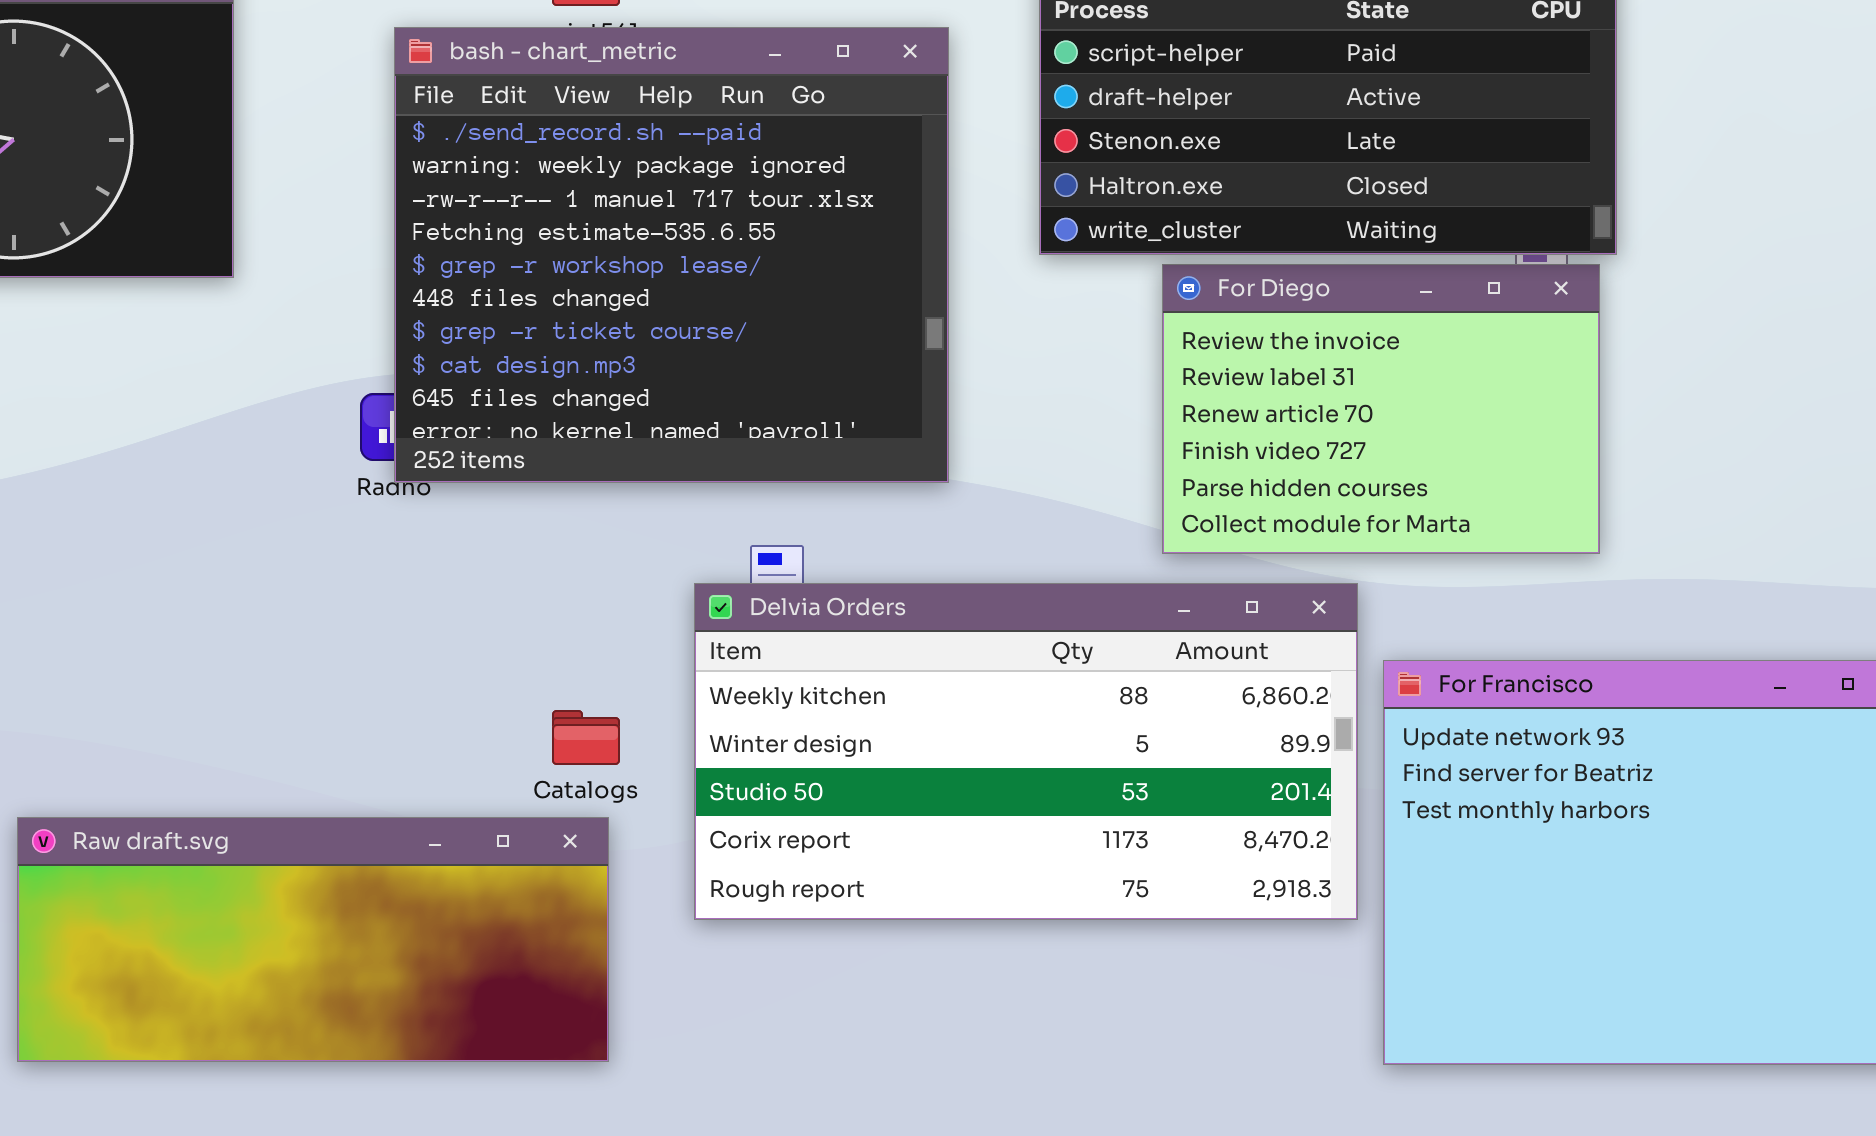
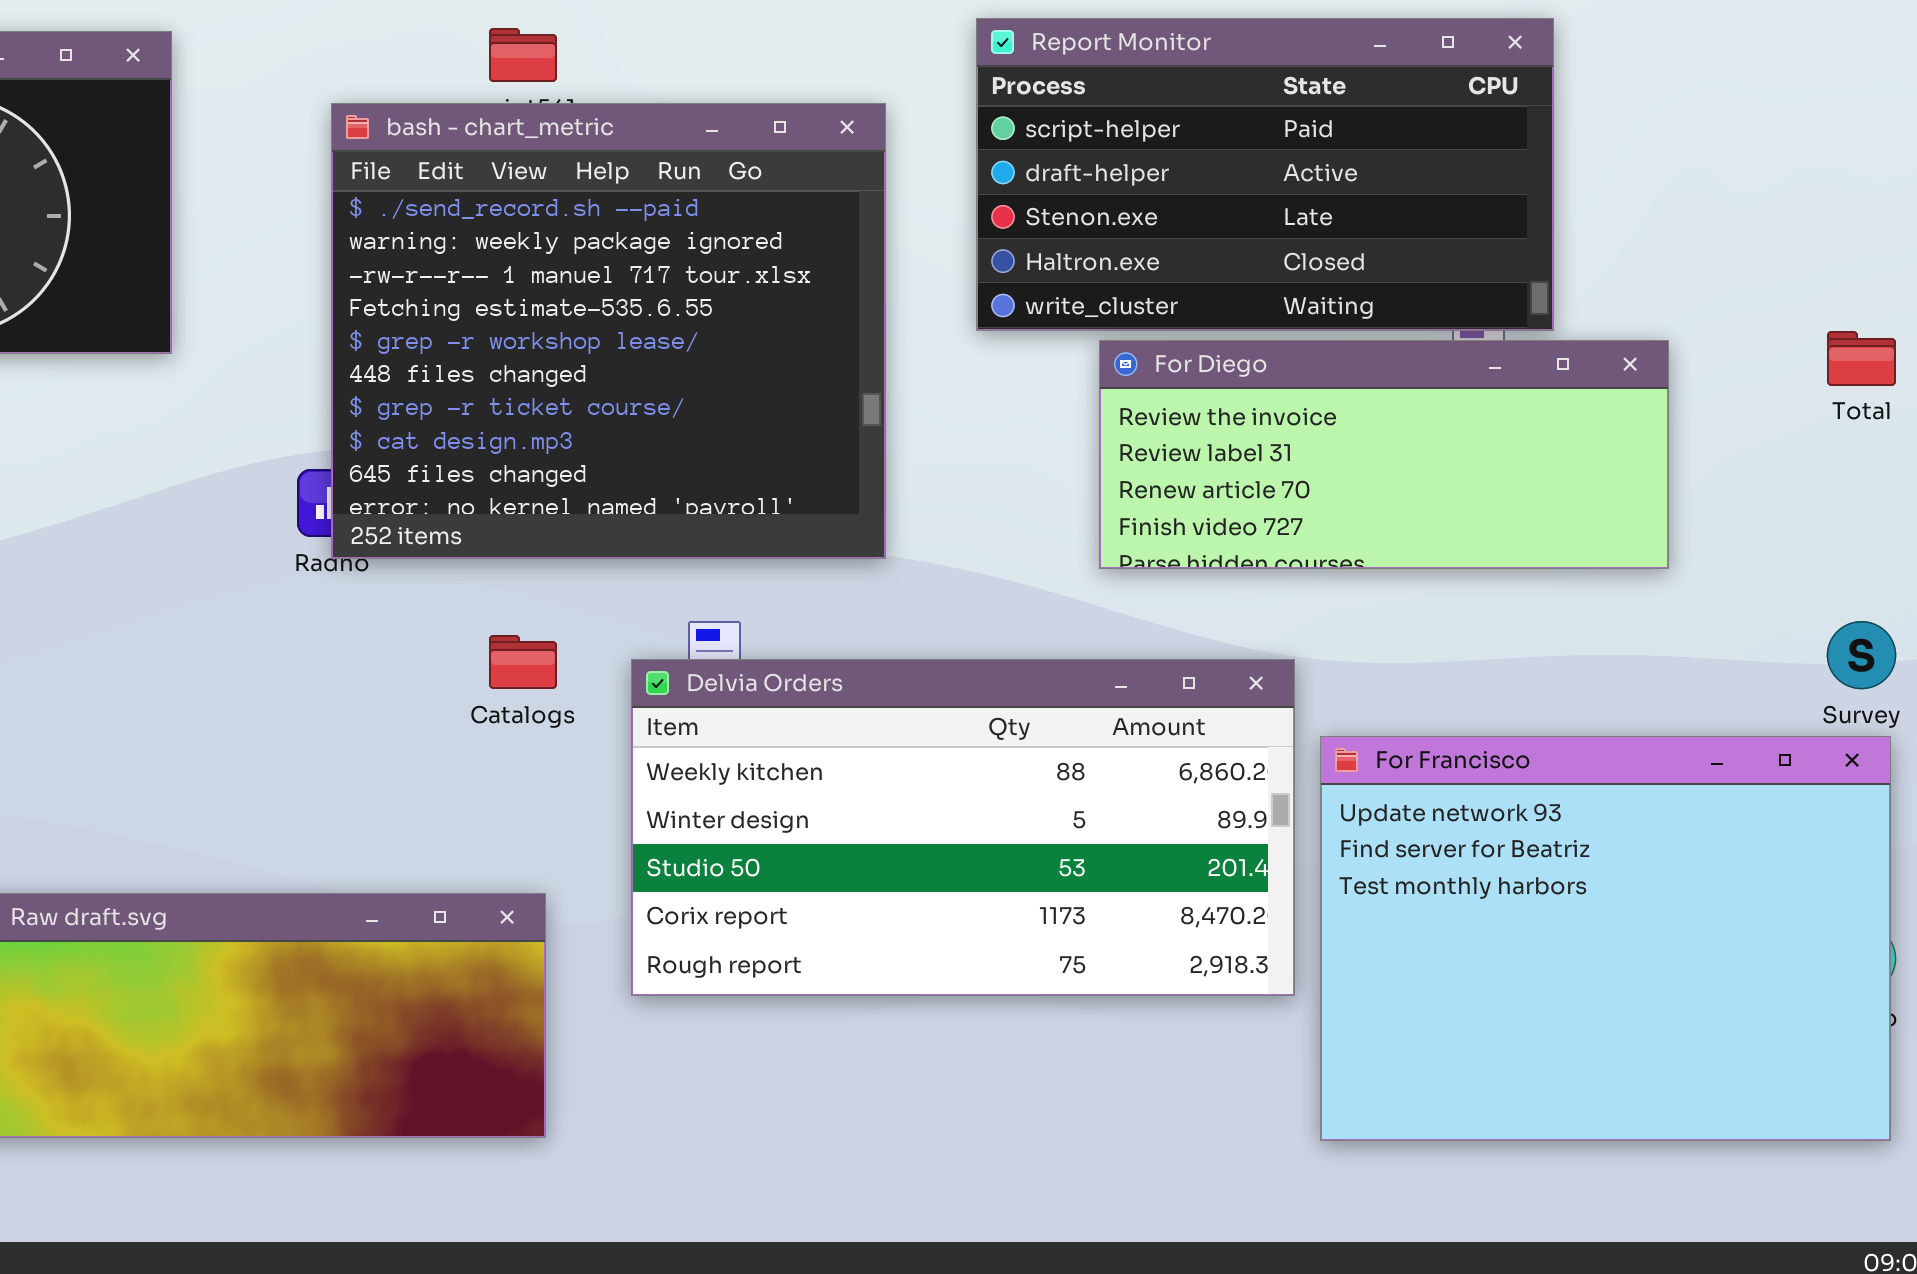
For Diego: [1162,264,1600,554] -> [1099,340,1669,569], resized
Catalogs: [552,710,620,765] -> [489,635,557,689], moved

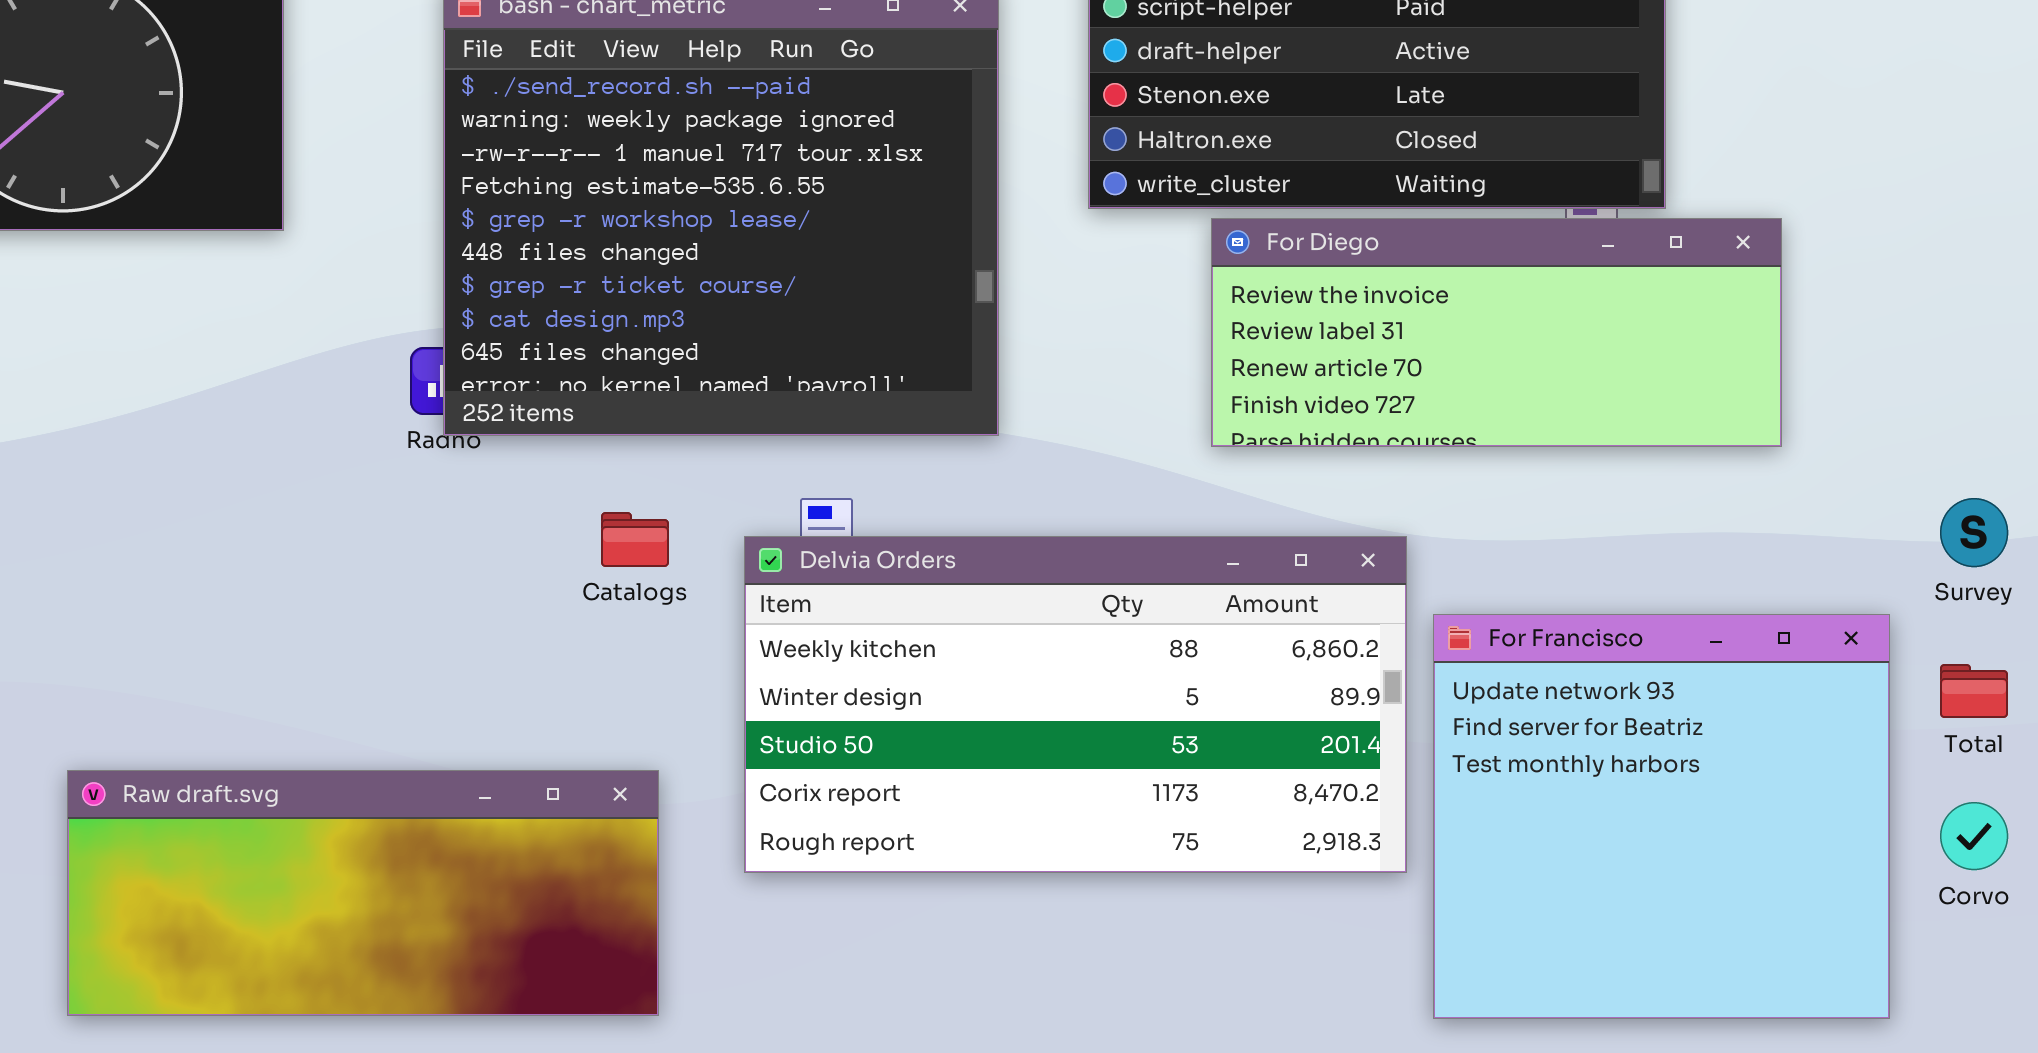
Total: [1827,331,1896,386] -> [1940,664,2008,718], moved
For Francisco: [1320,736,1891,1141] -> [1433,614,1890,1019], resized

